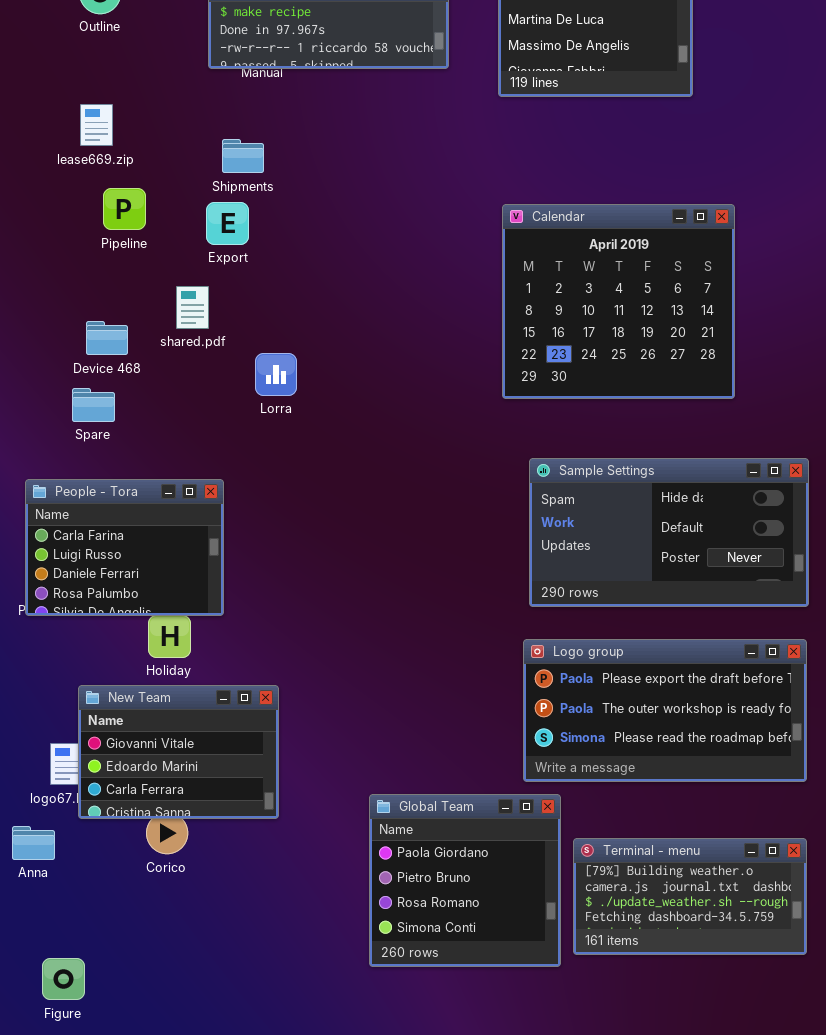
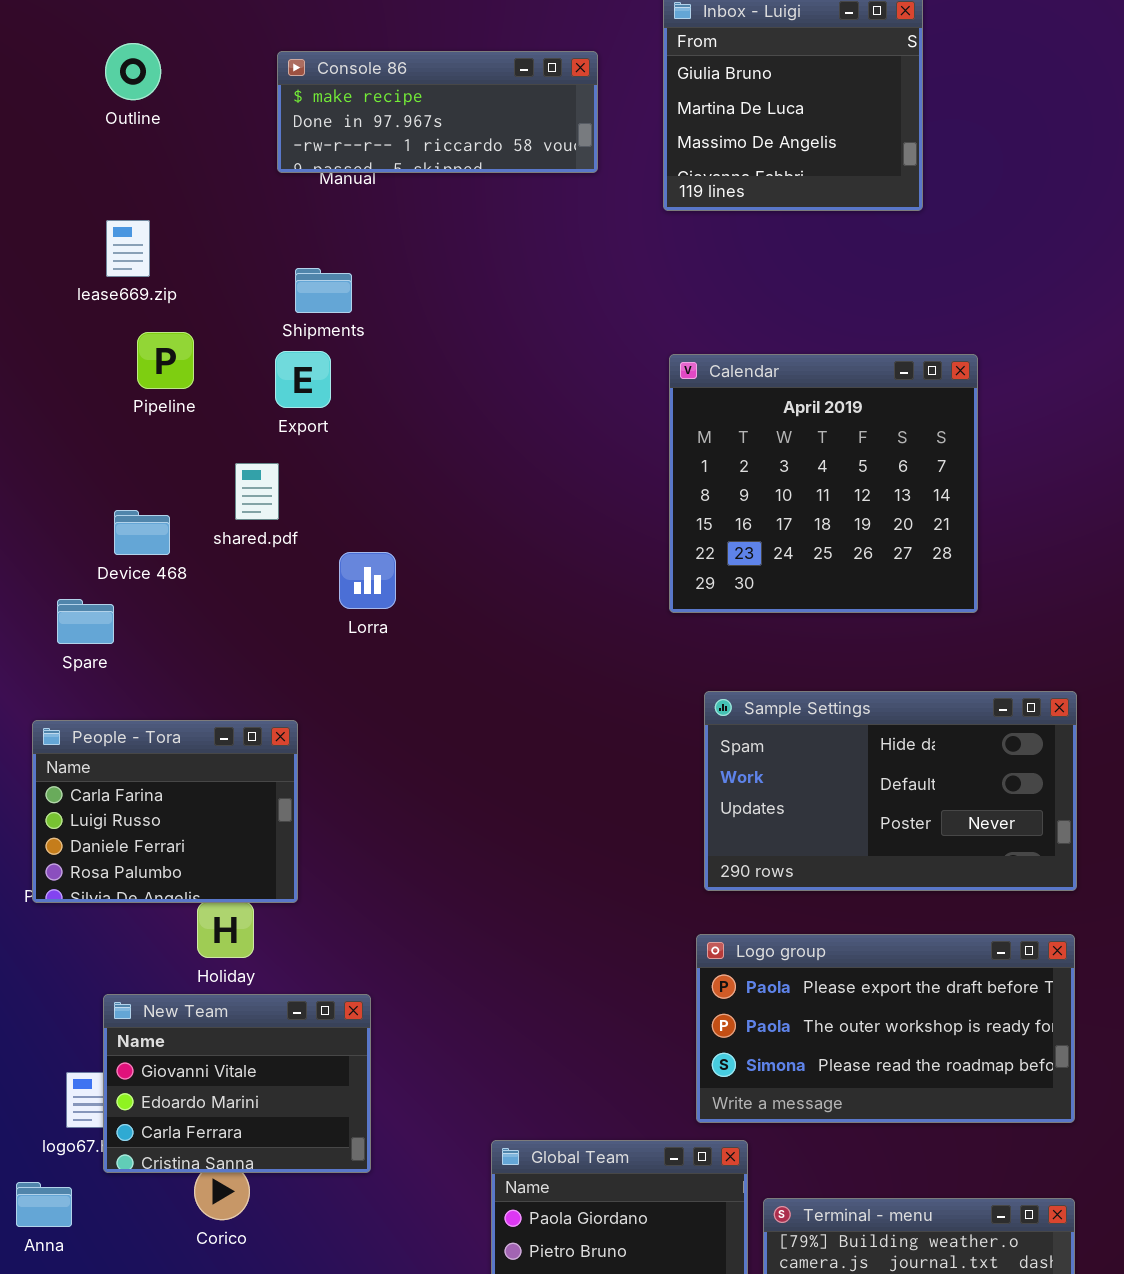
Spare: [72,388,115,422] -> [57,599,114,644], moved

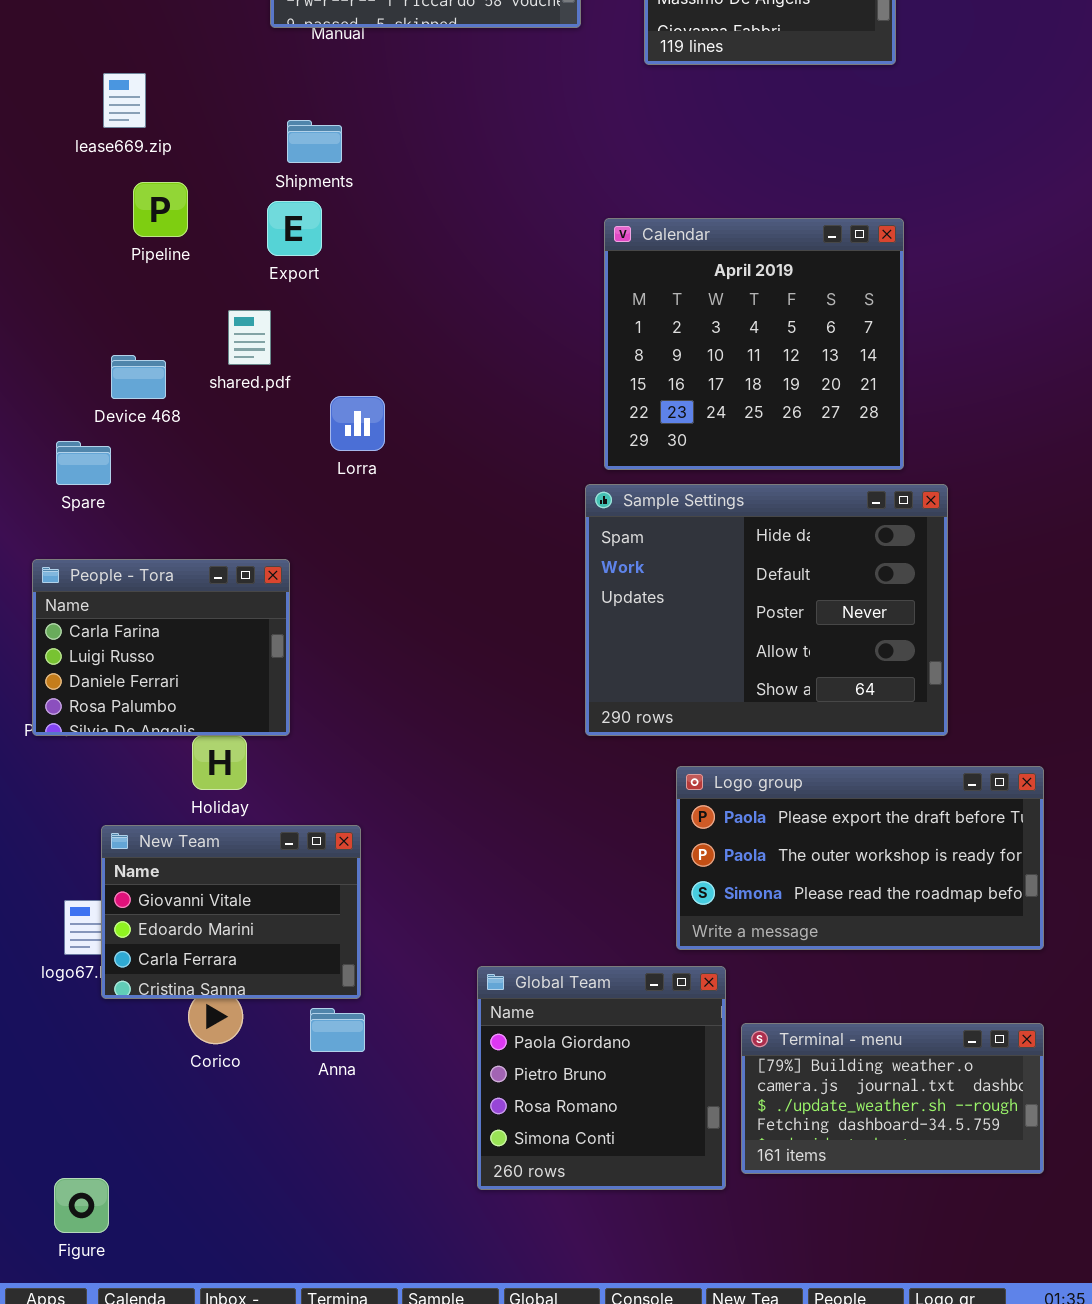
Calendar: [669,354,978,613] -> [604,218,904,470], moved
Sample Settings: [704,691,1077,891] -> [585,484,948,736], moved, resized
Anna: [16,1182,72,1227] -> [310,1008,365,1052], moved

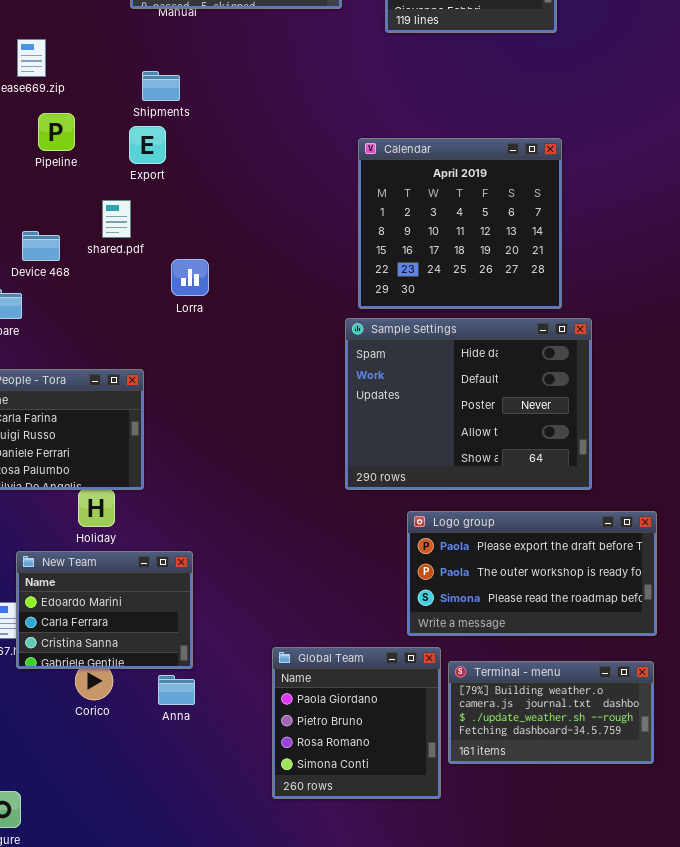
New Team: [101,825,361,999] -> [16,551,193,669], scrolled down 1 row
Terminal - menu: [741,1023,1044,1174] -> [448,661,654,764], moved

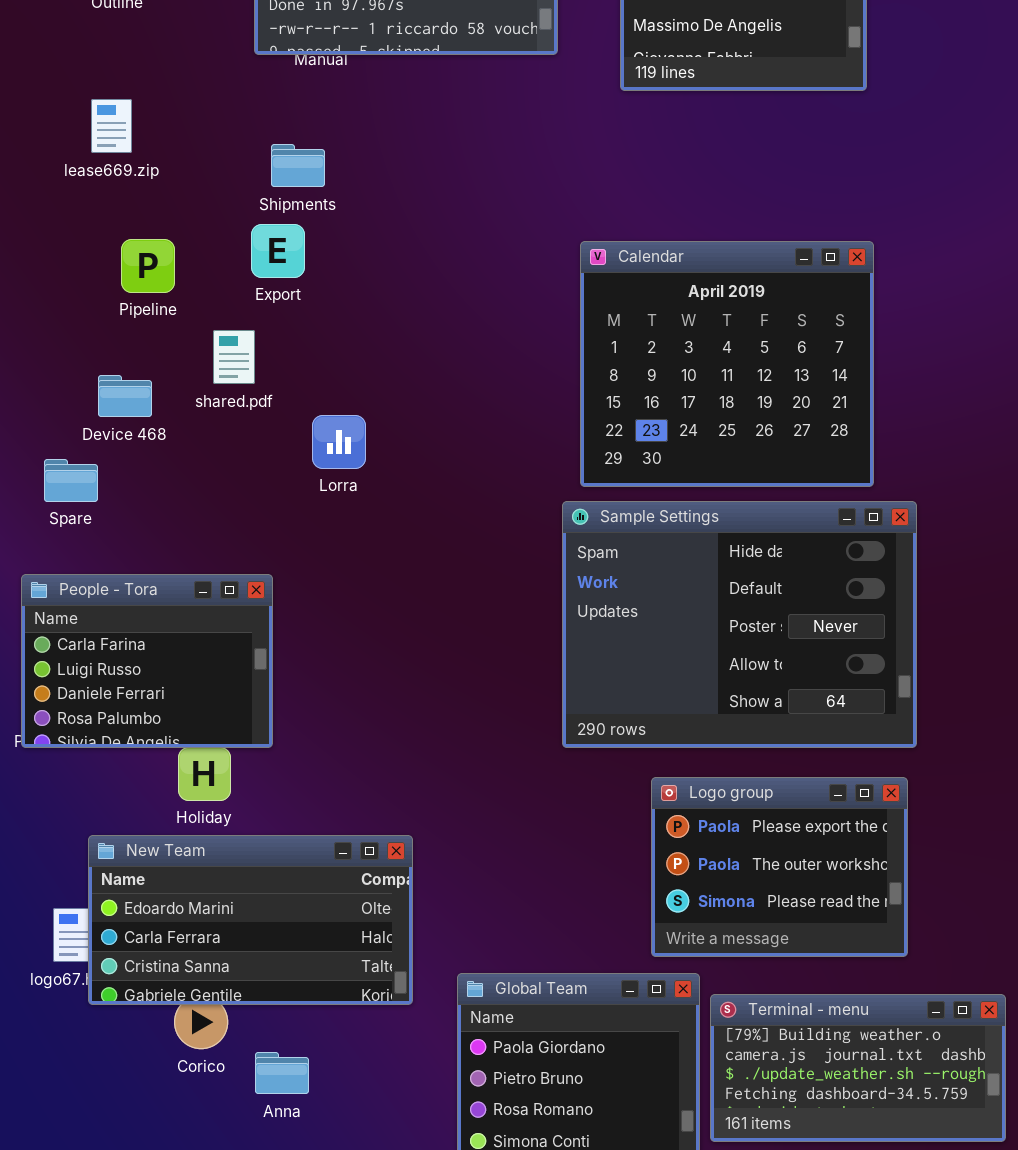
Pipeline: [38,113,75,151] -> [121,239,175,293], moved
Logo group: [407,511,657,636] -> [651,777,908,957], resized
New Team: [16,551,193,669] -> [88,835,413,1005], resized
Anna: [158,675,195,705] -> [255,1052,309,1094], moved

